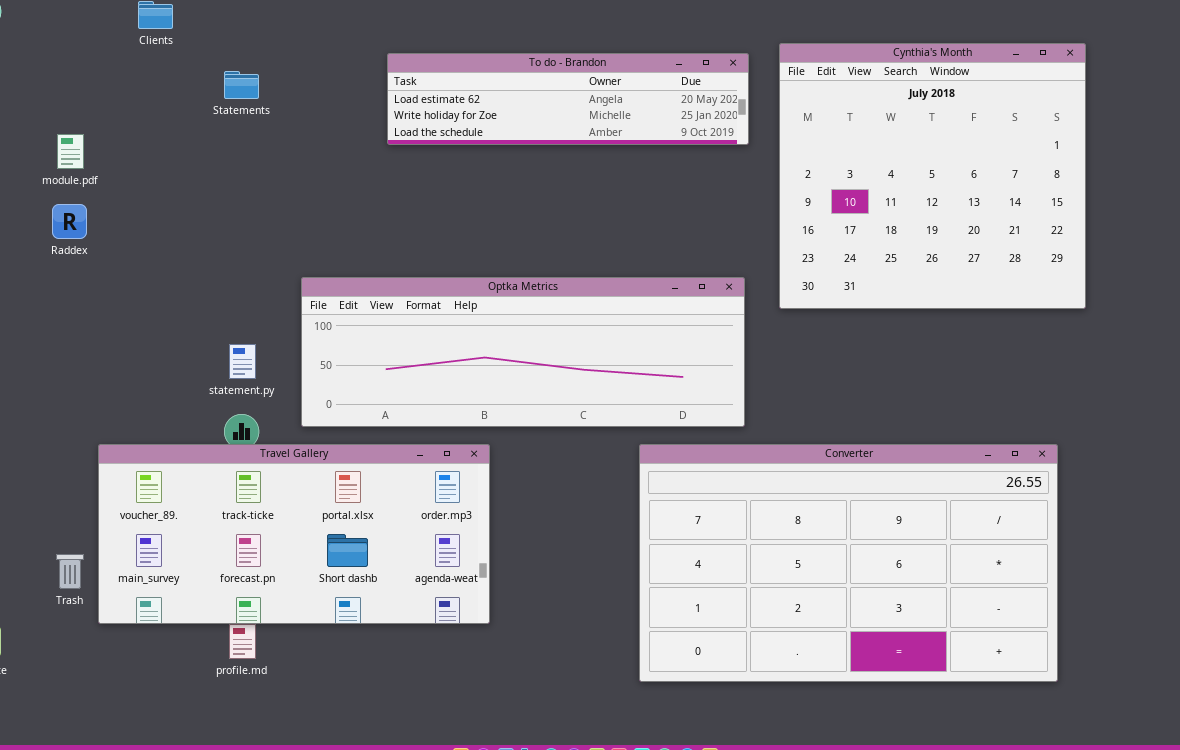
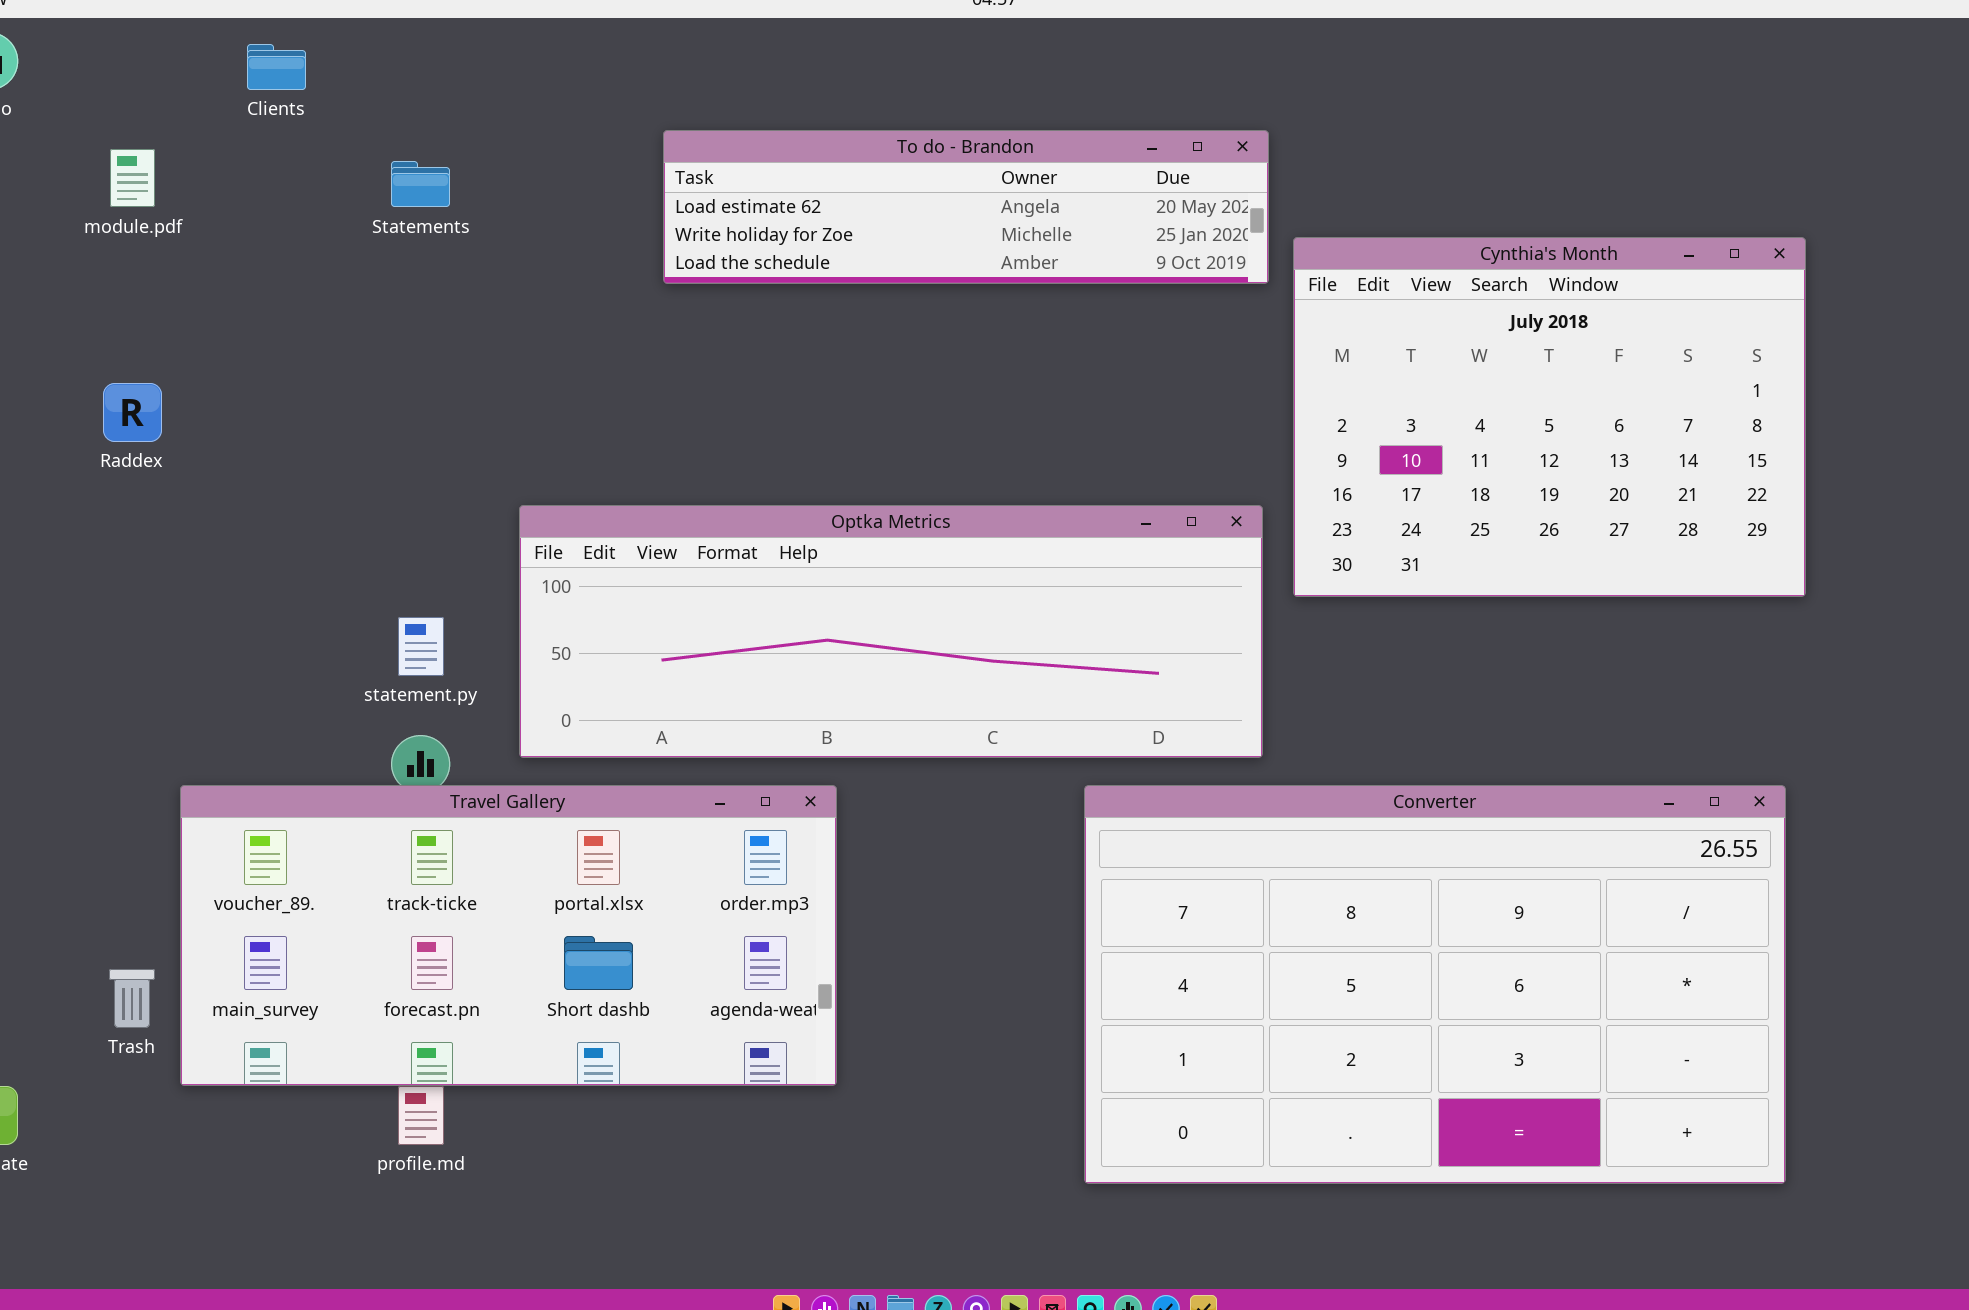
Cynthia's Month: [779,43,1086,309] -> [1293,237,1806,597], moved, resized
module.pdf: [57,134,84,169] -> [110,149,155,207], moved

